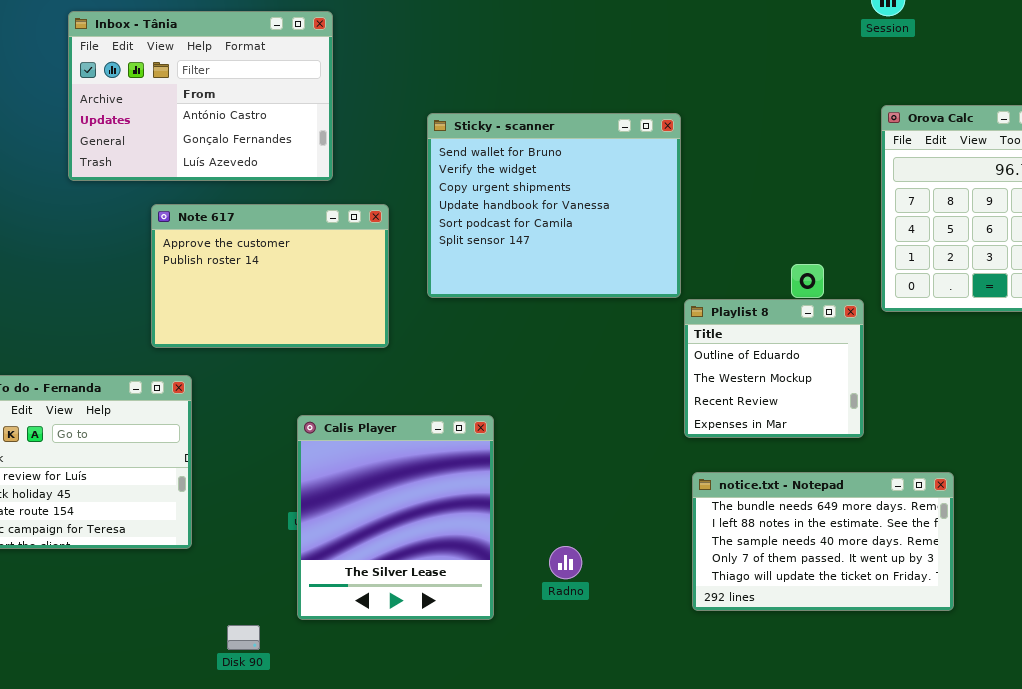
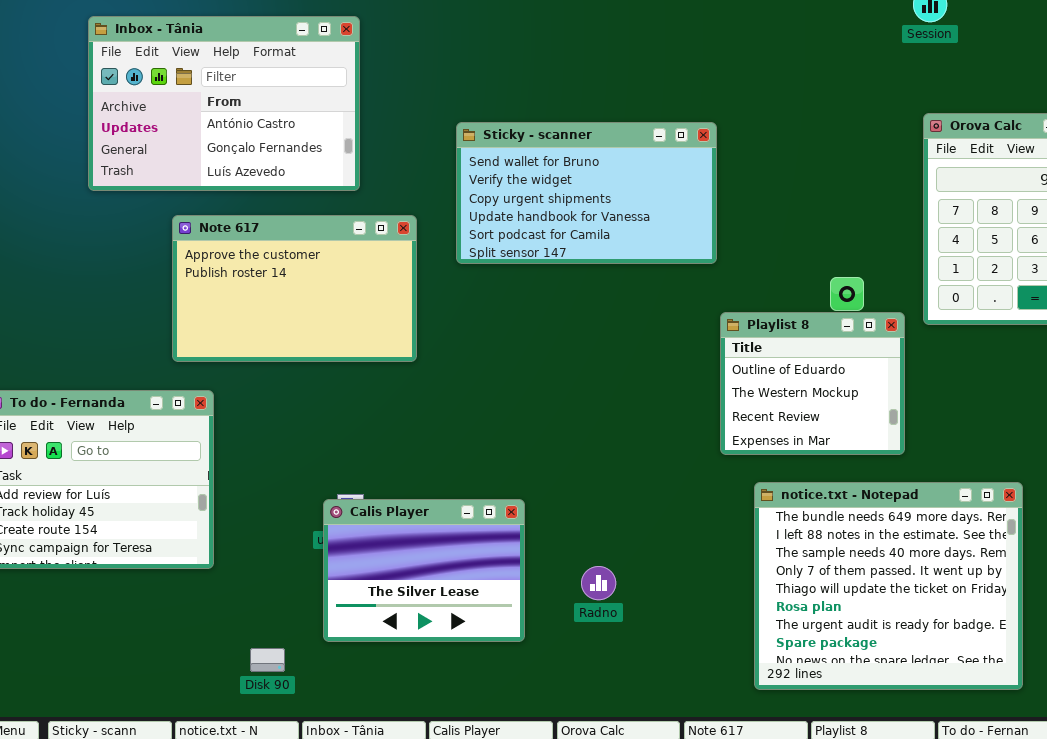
Sticky - scanner: [427,113,681,298] -> [456,122,717,264], resized
Calis Player: [297,415,494,620] -> [323,499,525,642], resized
notice.txt - Notepad: [692,472,954,611] -> [754,482,1023,690], moved, resized

